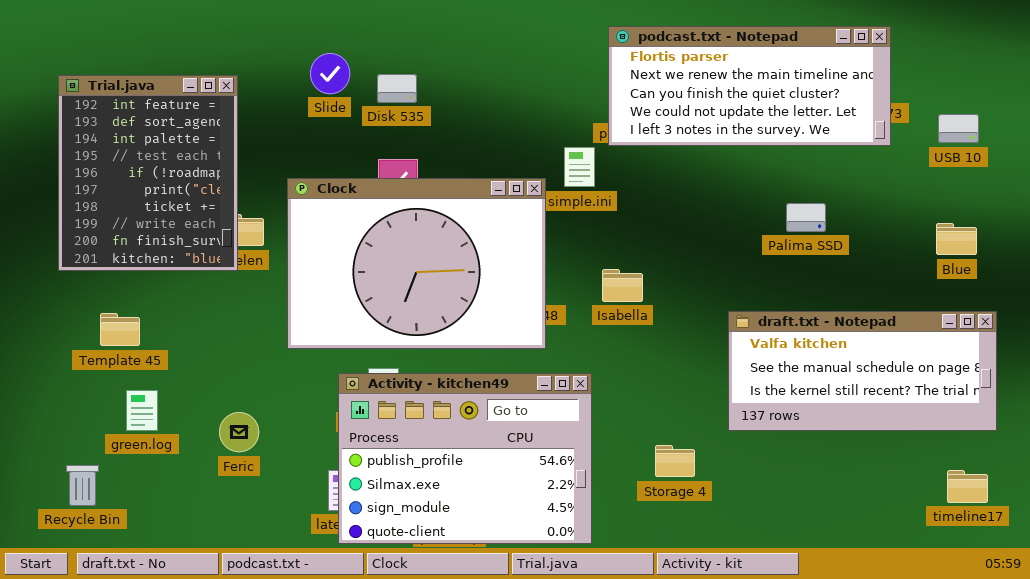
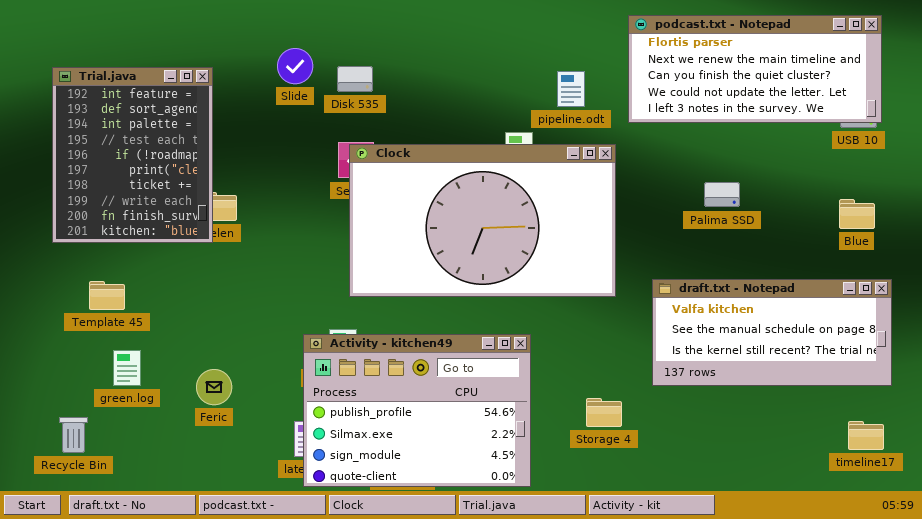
podcast.txt - Notepad: [608,26,891,146] -> [628,15,882,123], moved
Clock: [287,178,546,349] -> [349,144,616,297], moved, resized

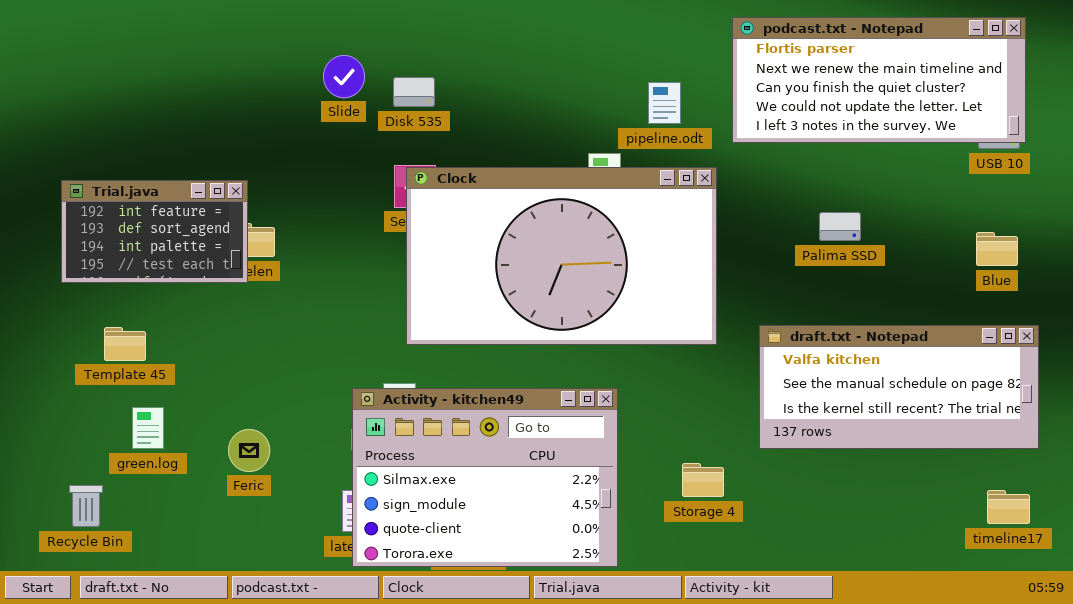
Trial.java: [52,67,213,243] -> [61,180,248,283], resized
Activity - kitchen49: [303,334,531,487] -> [352,388,618,567], scrolled down 1 row

